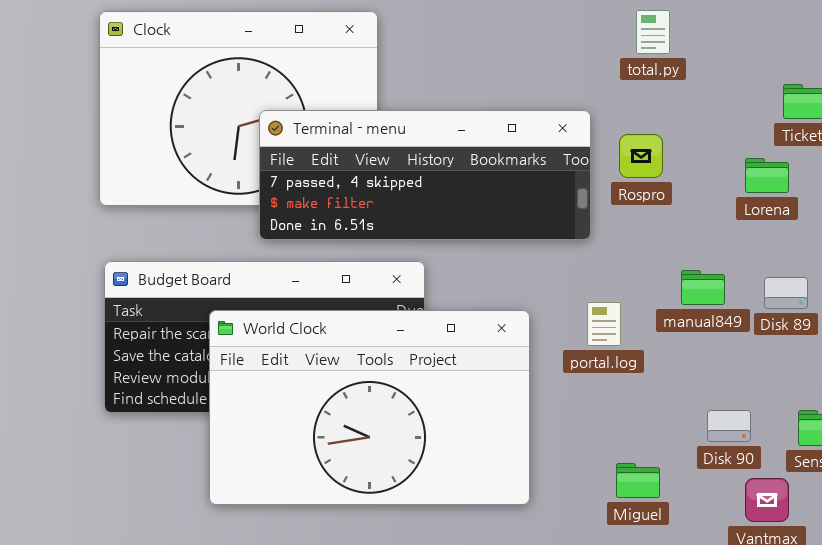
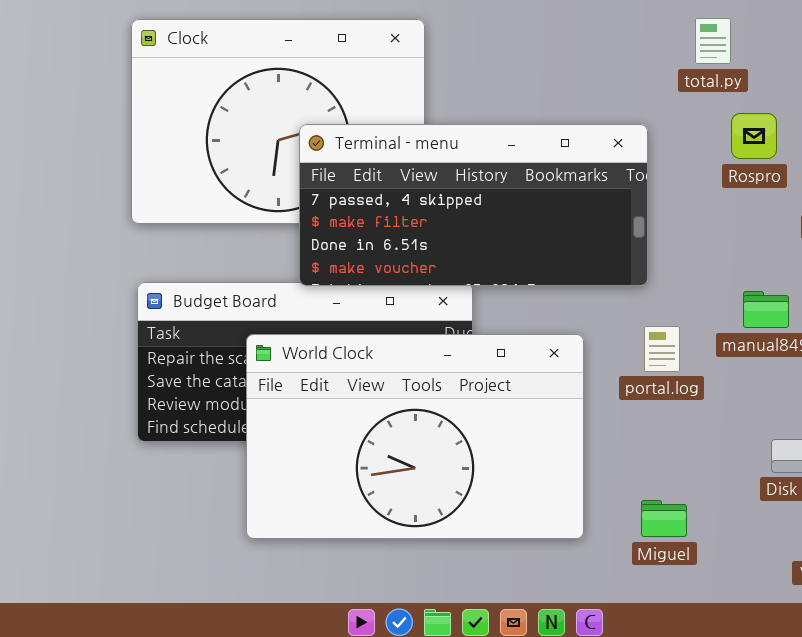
Terminal - menu: [259,110,591,240] -> [299,124,648,286], resized
Rospro: [619,134,663,178] -> [731,113,777,159], moved
Miguel: [616,463,660,498] -> [641,500,687,537], moved

